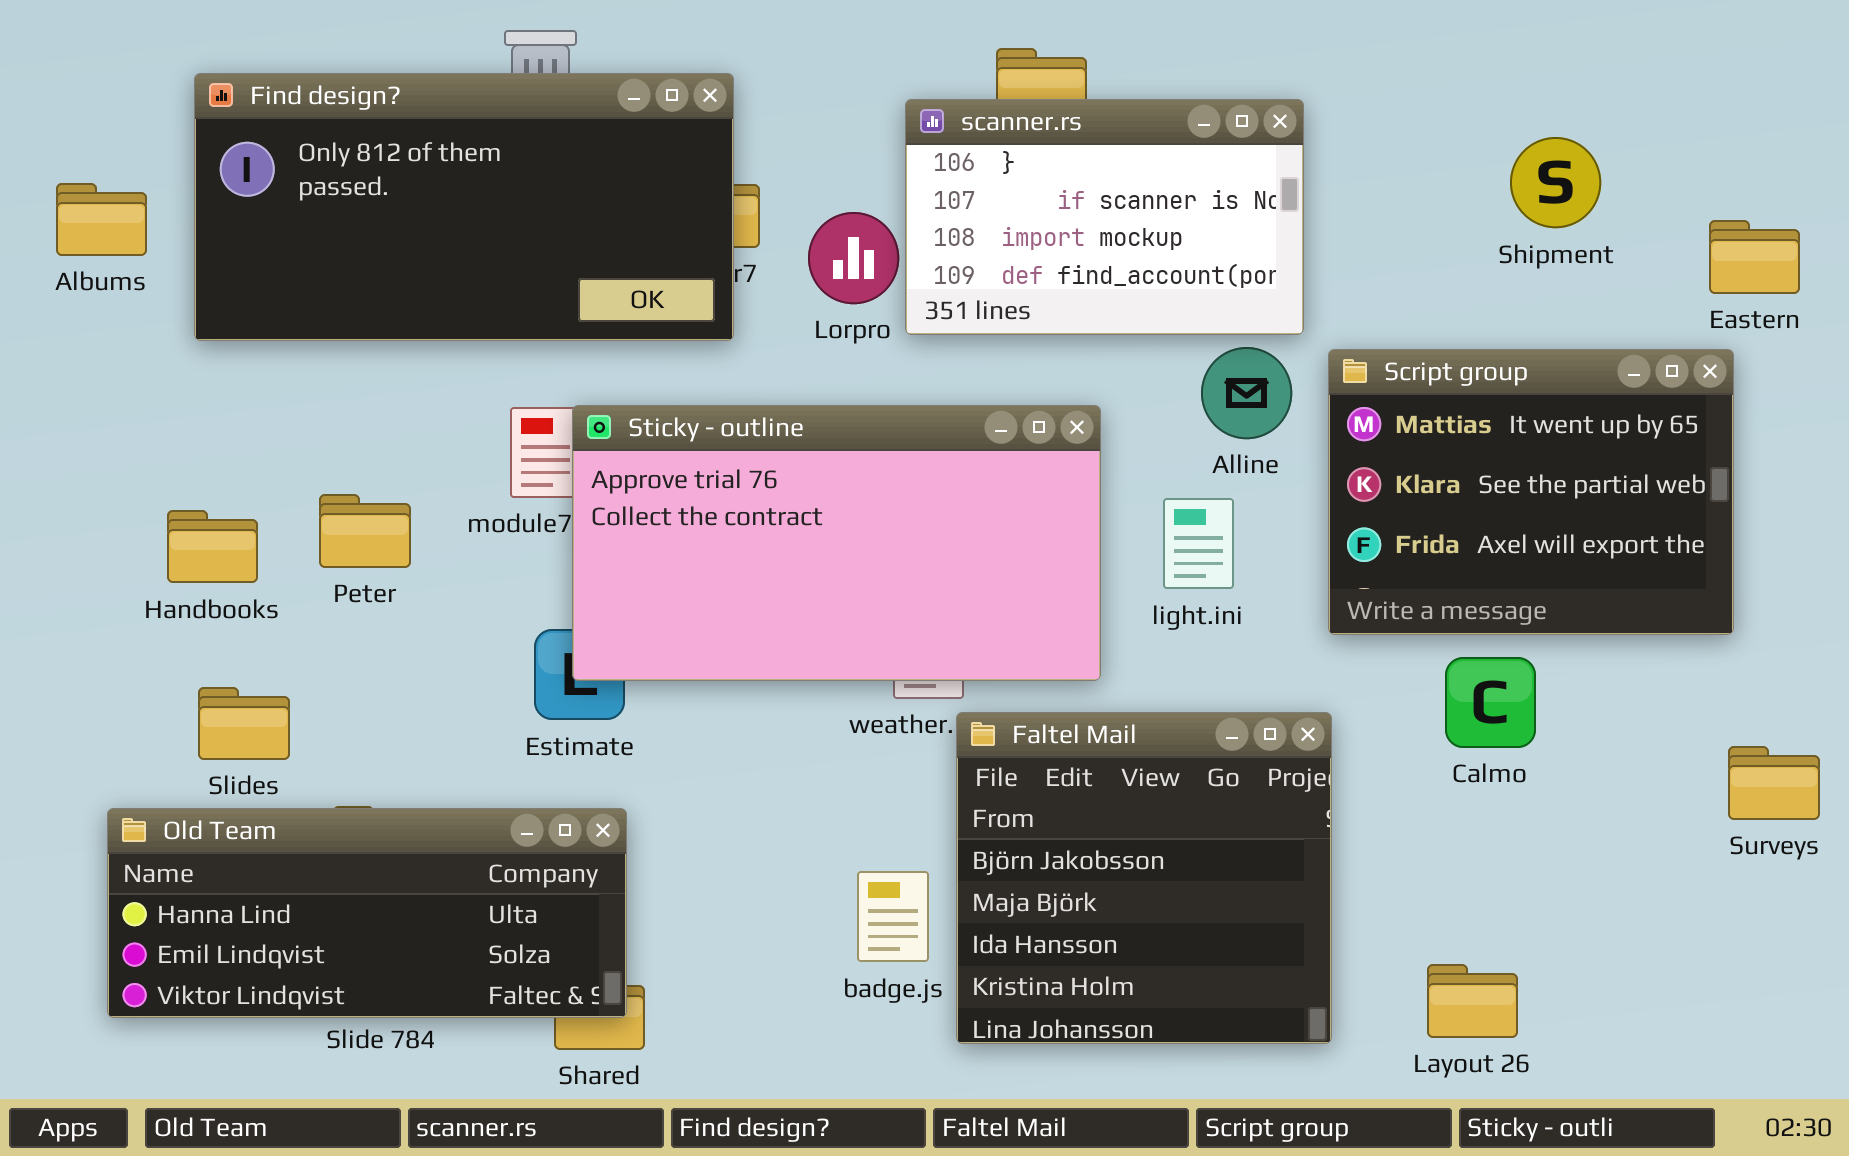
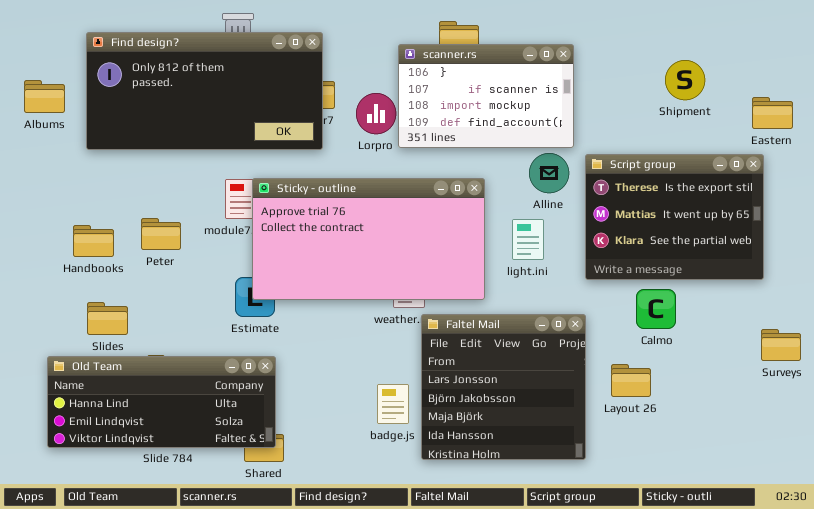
Script group: [1328,349,1734,635] -> [585,154,764,280], scrolled up 1 row
Faltel Mail: [956,712,1332,1044] -> [421,314,586,460], scrolled up 1 row
Layout 26: [1427,964,1518,1038] -> [611,364,651,397], moved

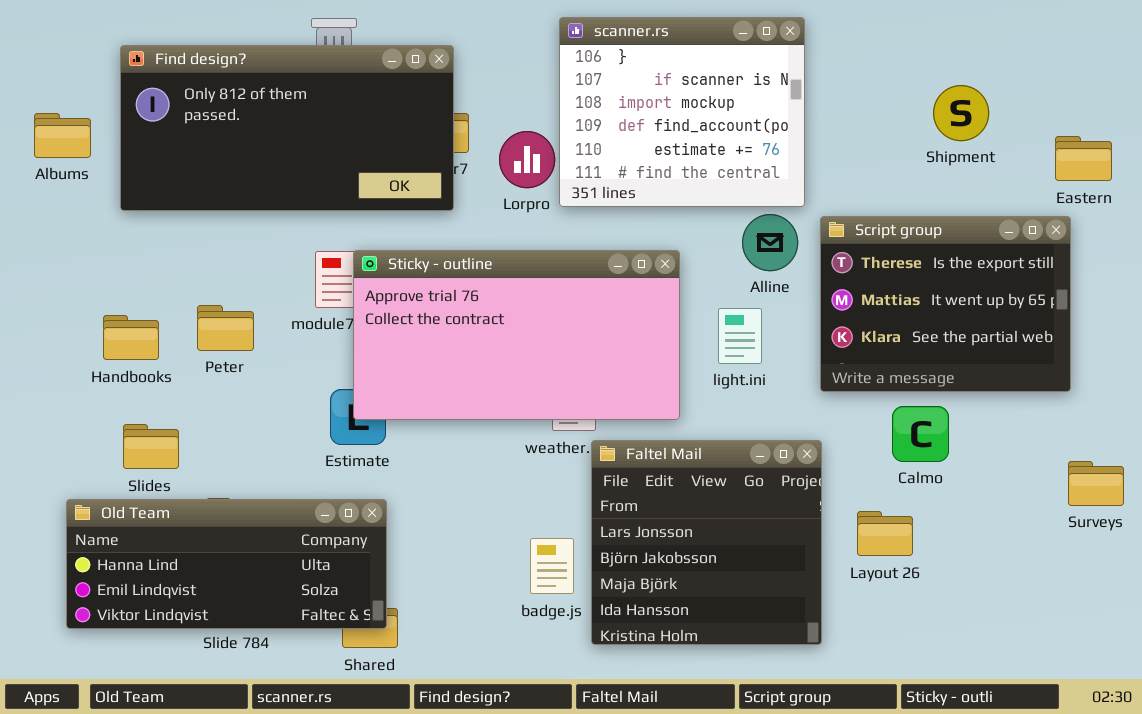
scanner.rs: [398,44,574,148] -> [559,17,805,207], resized

